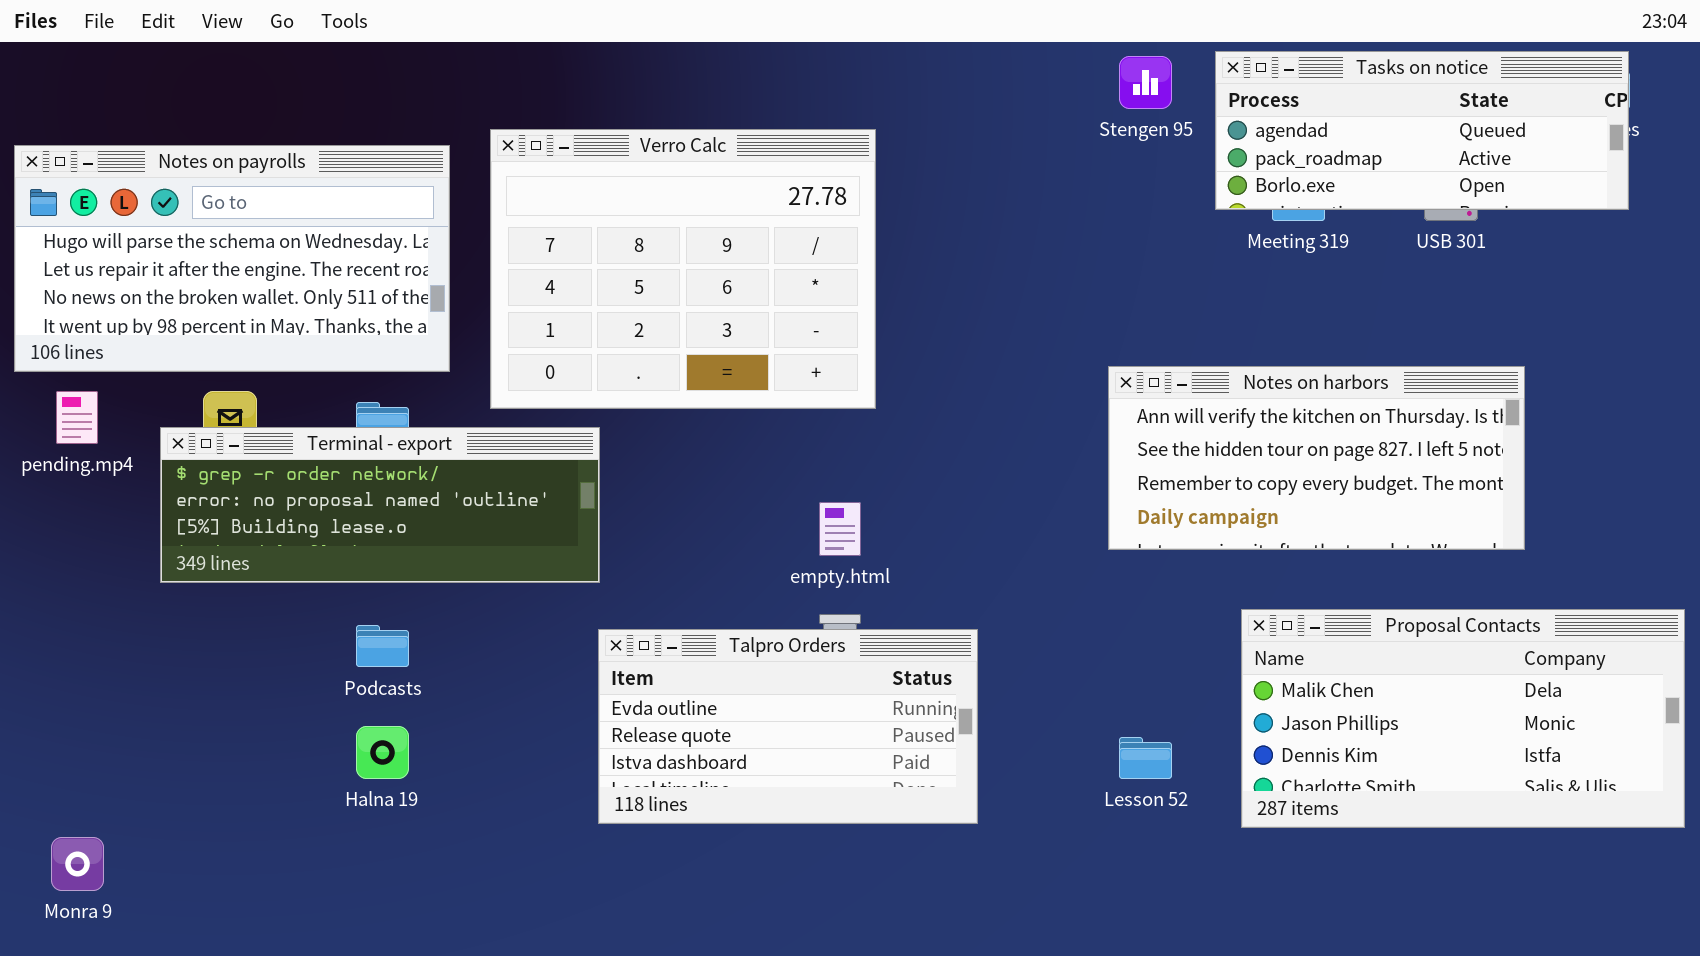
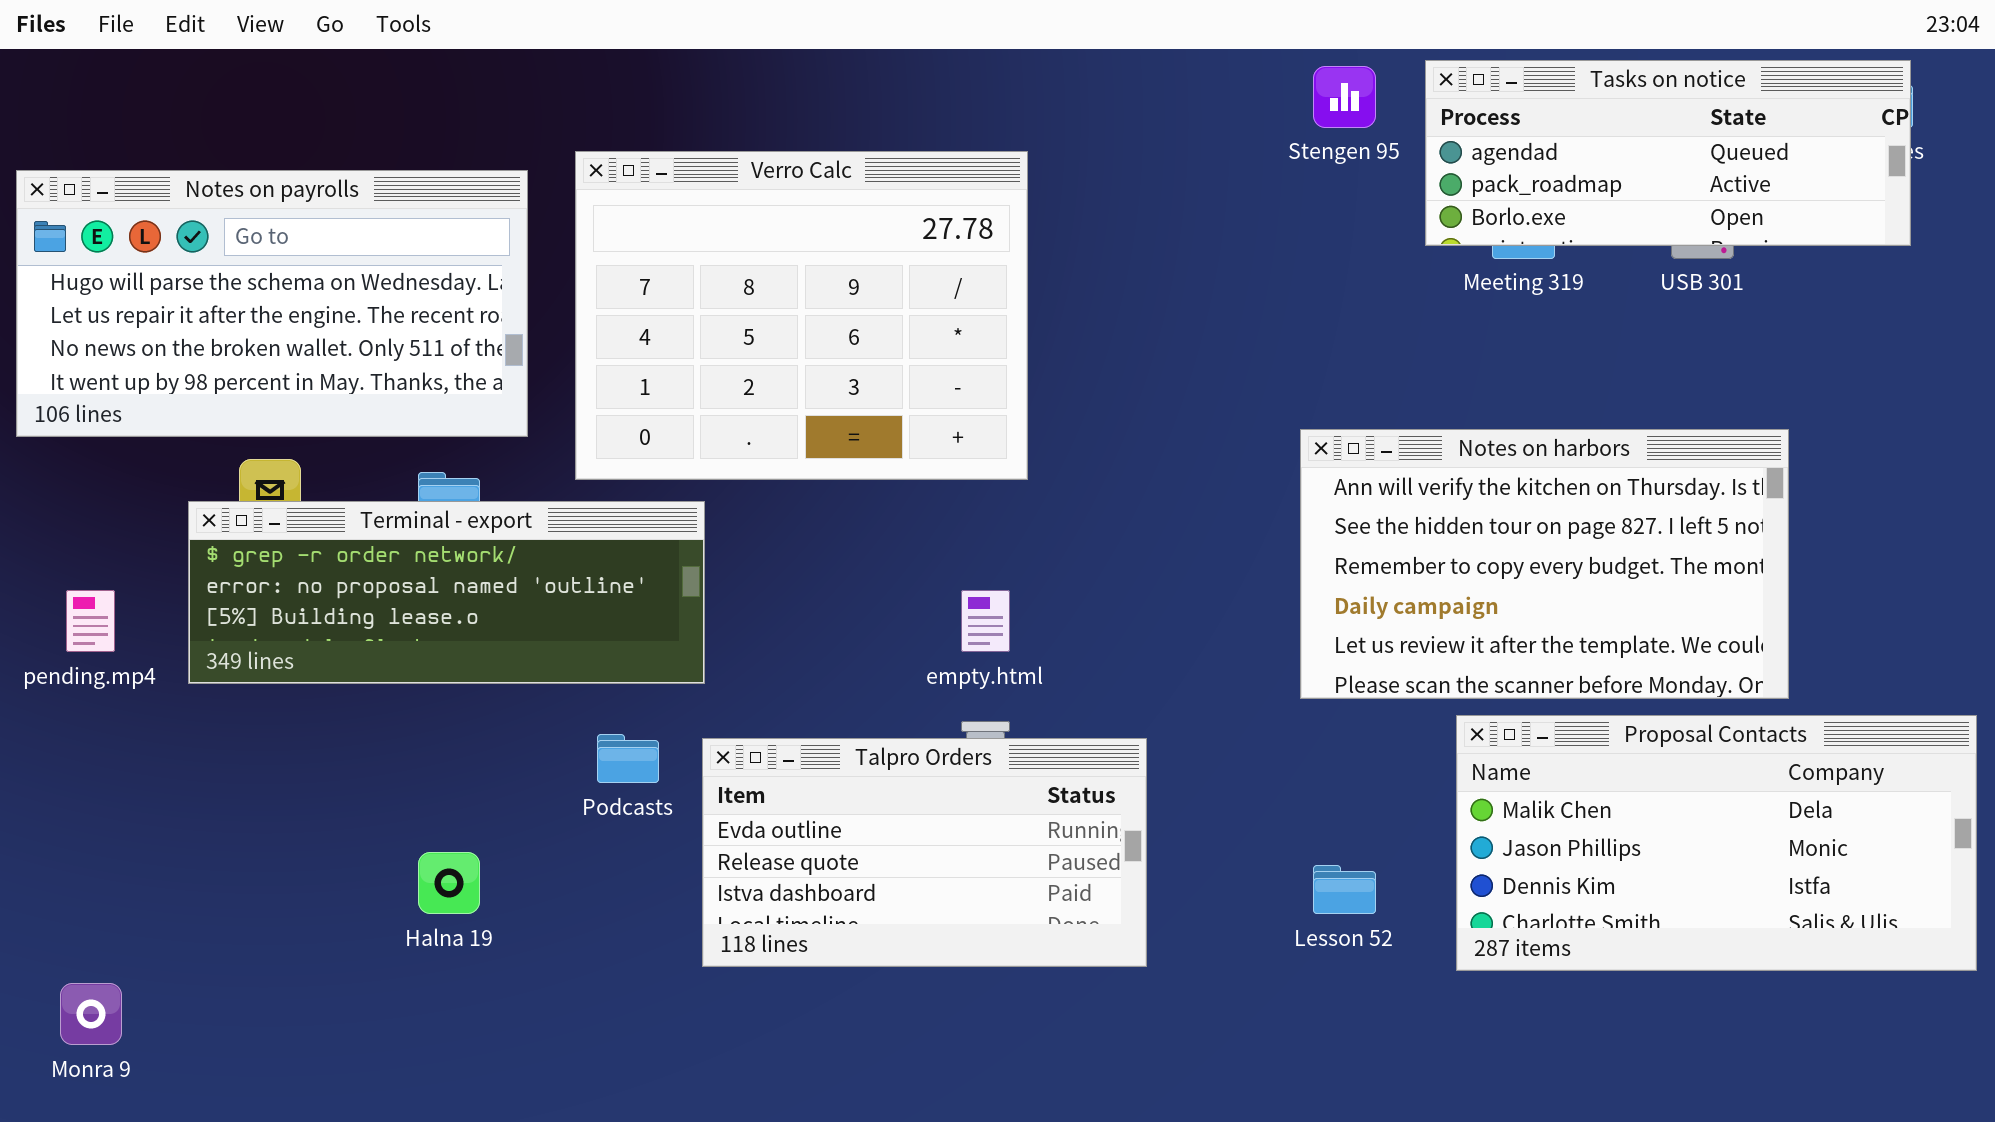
Notes on harbors: [1108,366,1525,550] -> [1300,429,1789,699], resized
pending.mp4: [56,391,98,444] -> [66,590,115,652], moved
Podcasts: [356,625,409,667] -> [597,734,659,783], moved

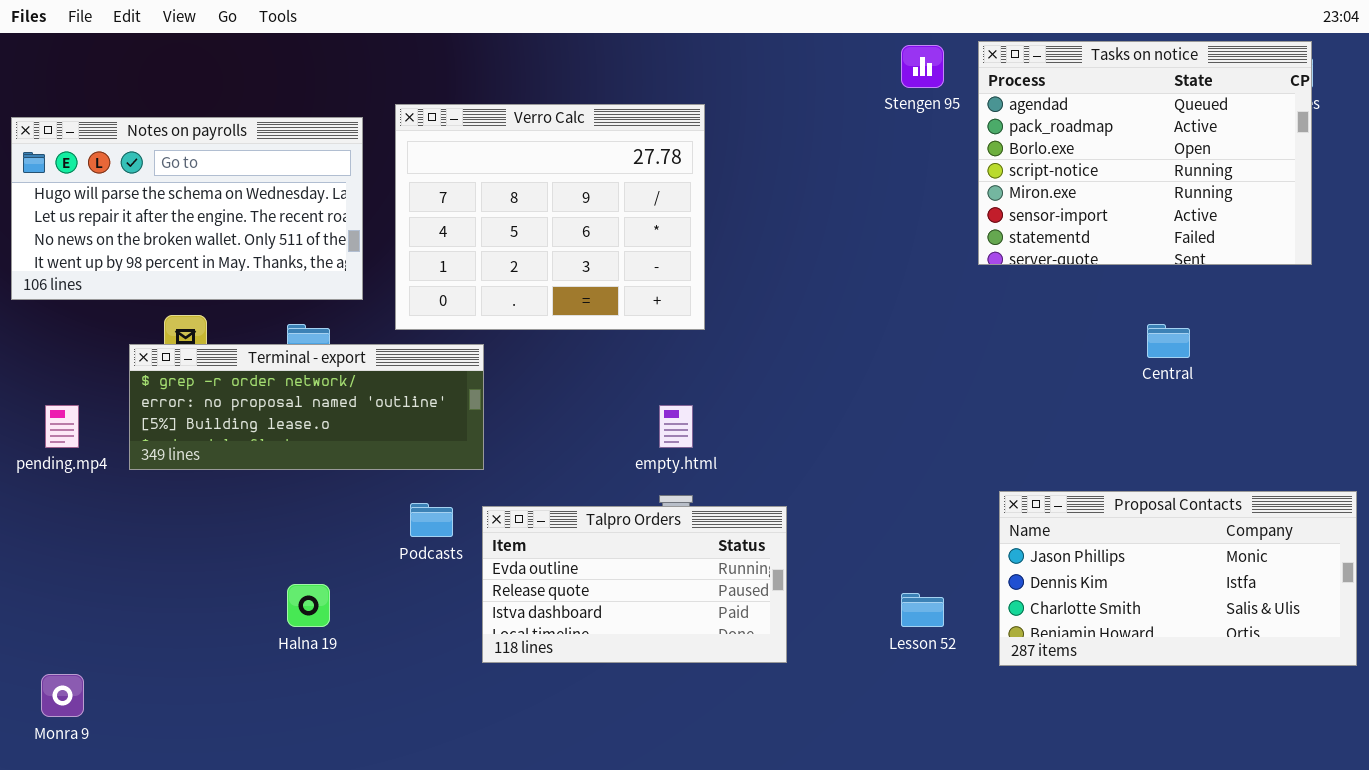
Tasks on notice: [1425,60,1911,246] -> [978,41,1312,265], resized
Notes on harbors: [1300,429,1789,699] -> none, closed
Proposal Contacts: [1456,715,1977,971] -> [999,491,1357,666], scrolled down 1 row

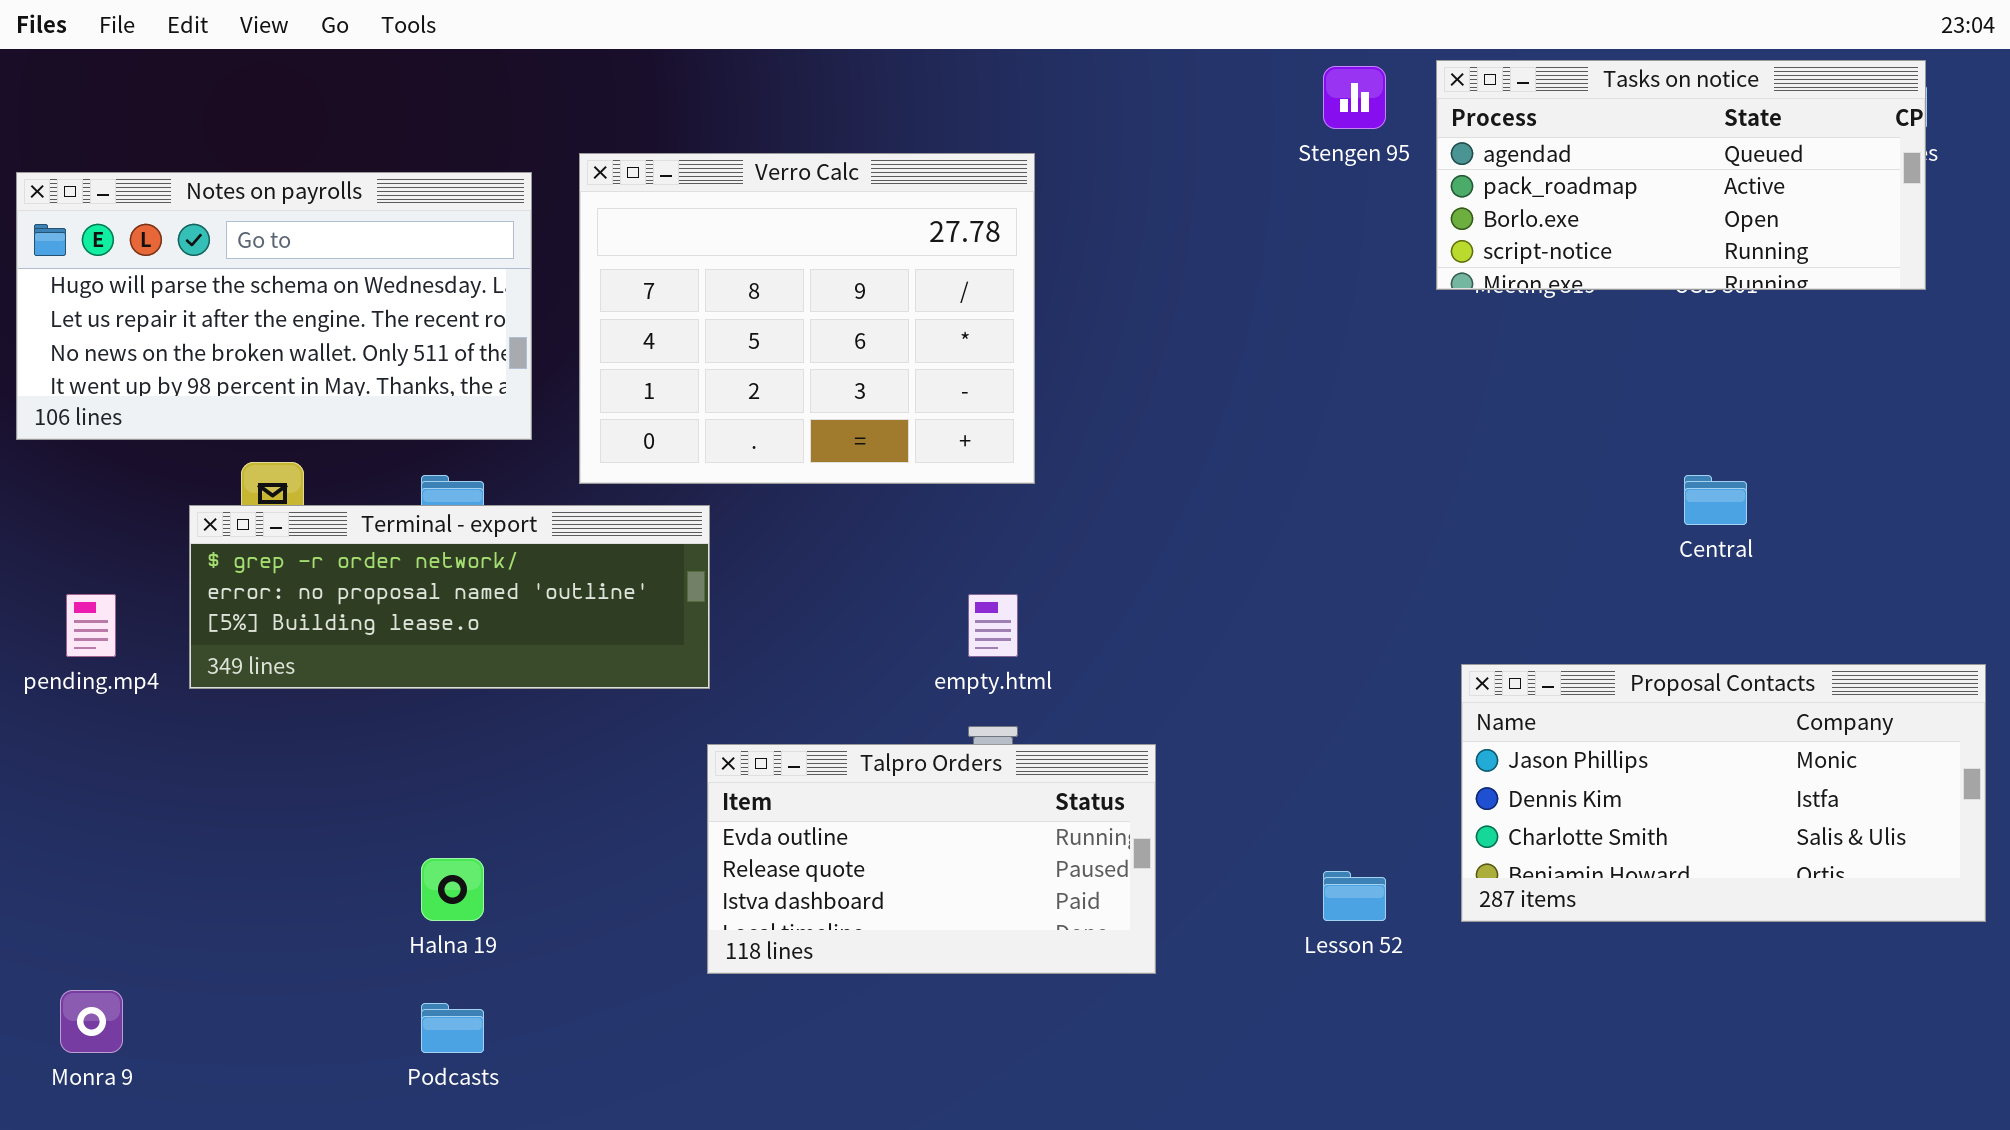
Tasks on notice: [978,41,1312,265] -> [1436,60,1926,290], resized
Proposal Contacts: [999,491,1357,666] -> [1461,664,1986,922], moved
Podcasts: [410,503,453,537] -> [421,1003,484,1053], moved

